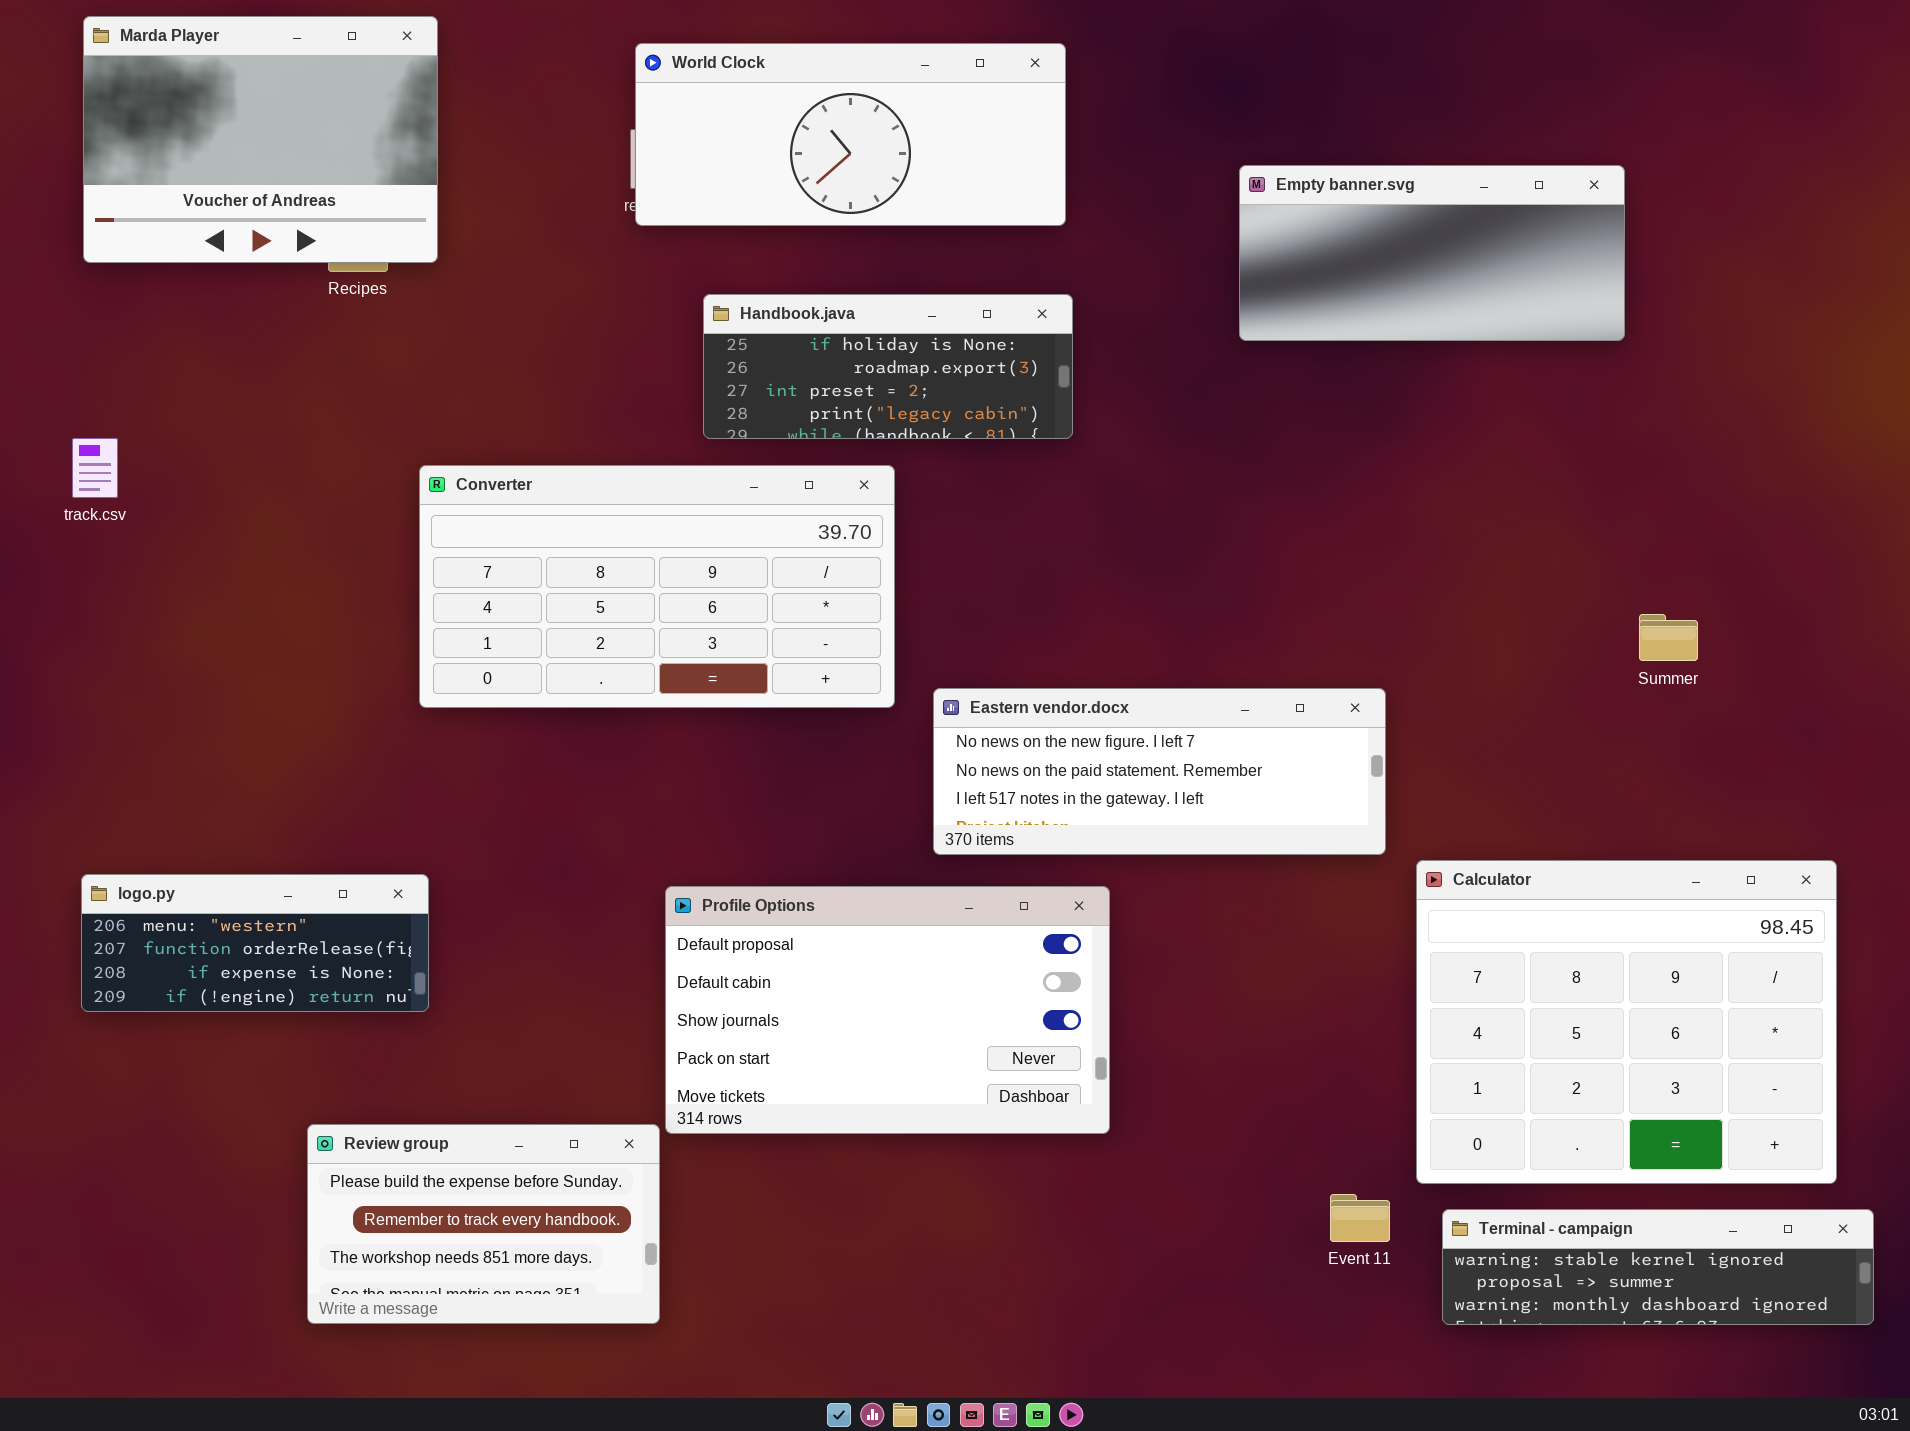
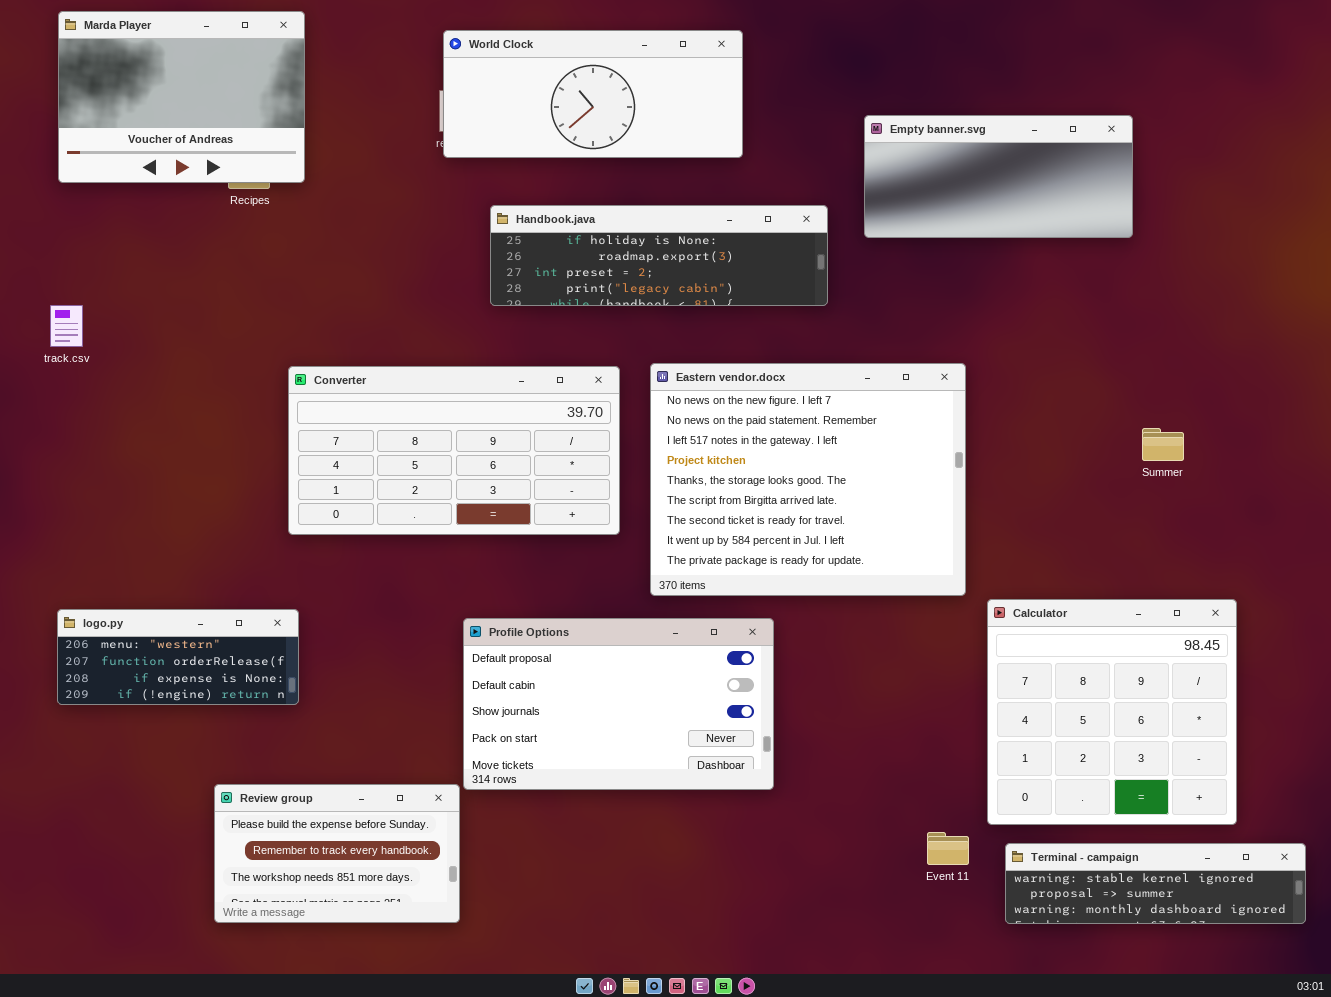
Handbook.java: [703,294,1073,439] -> [490,205,828,306], resized
Converter: [419,465,895,708] -> [288,366,620,535], moved
Eastern vendor.docx: [933,688,1386,855] -> [650,363,966,596], resized
Calculator: [1416,860,1837,1184] -> [987,599,1237,825], resized

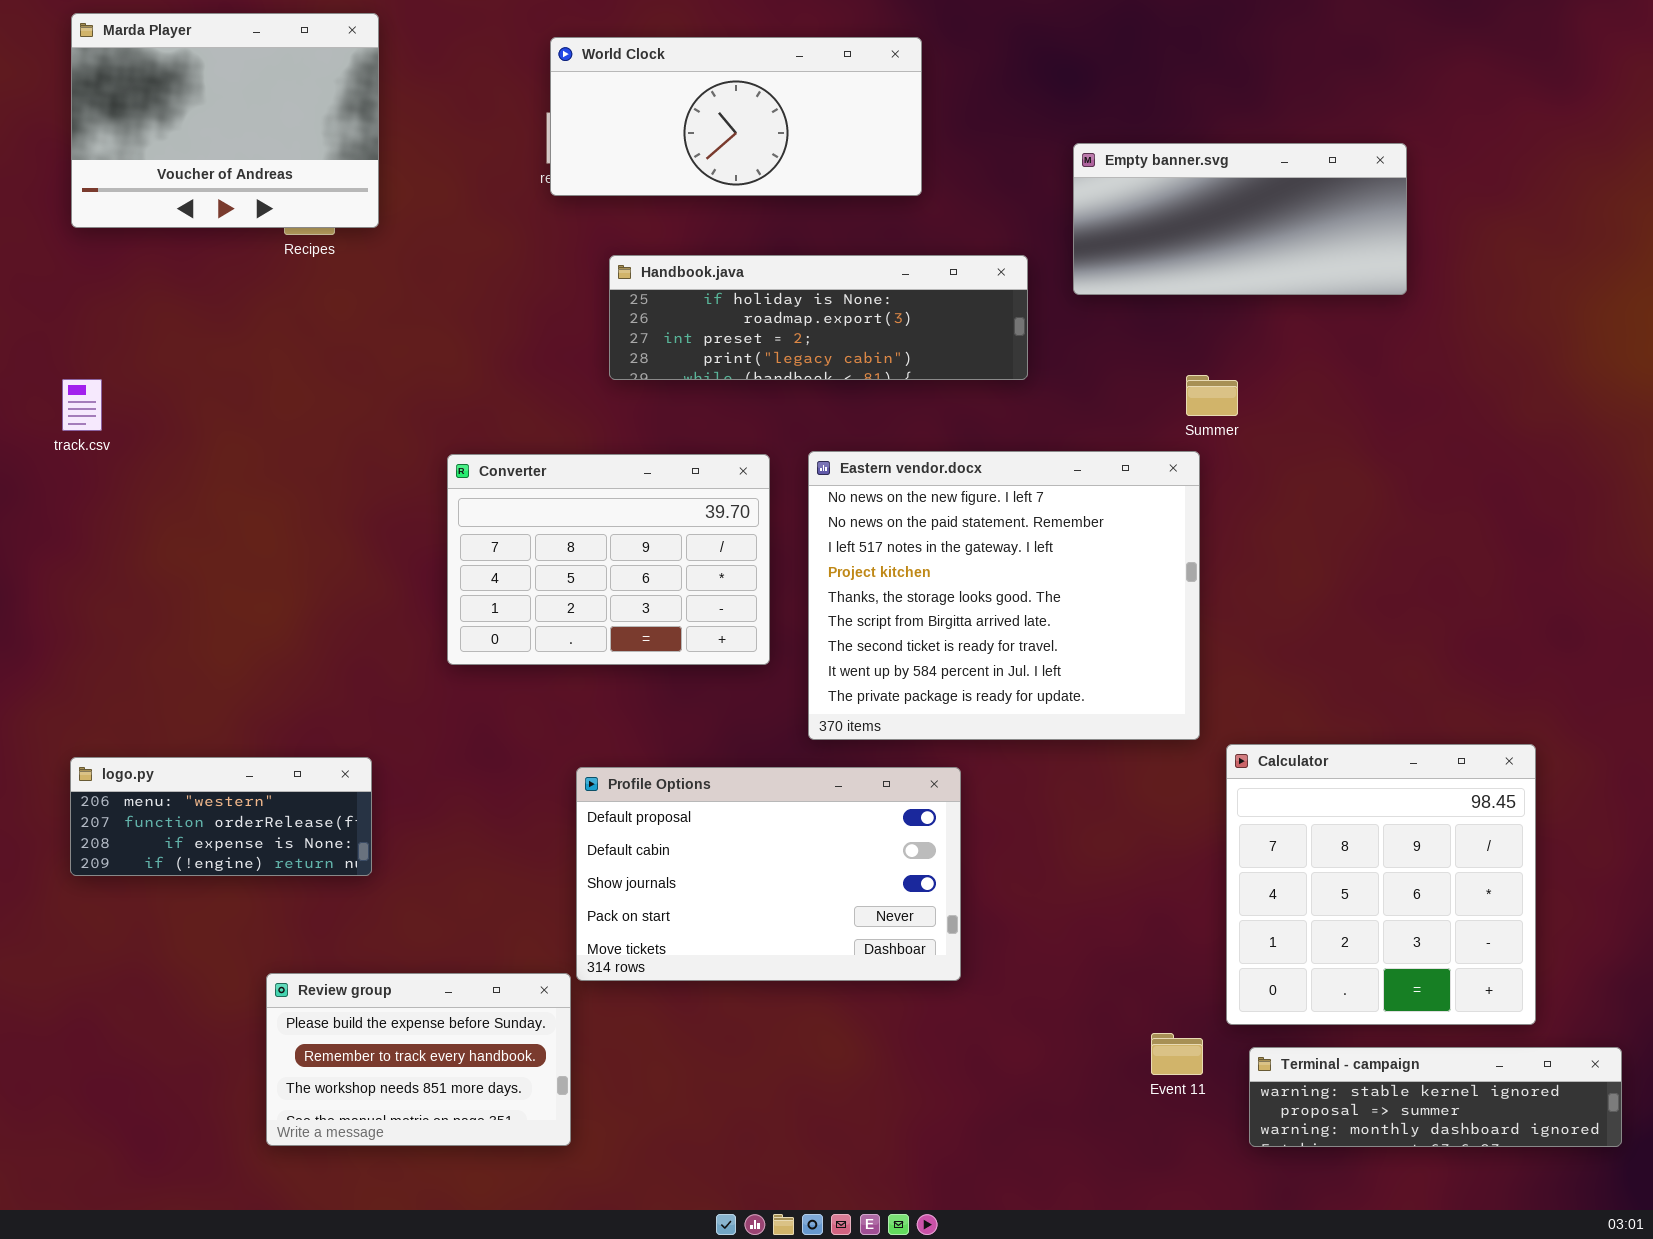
Converter: [288,366,620,535] -> [447,454,770,665], resized
Summer: [1142,428,1184,461] -> [1186,375,1238,416], moved

